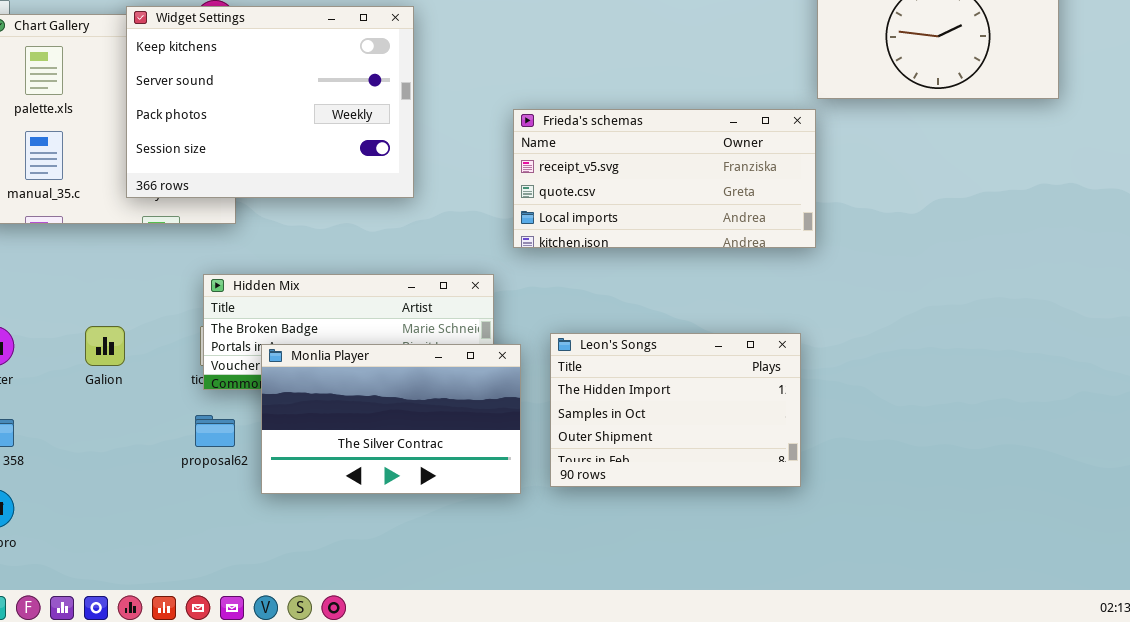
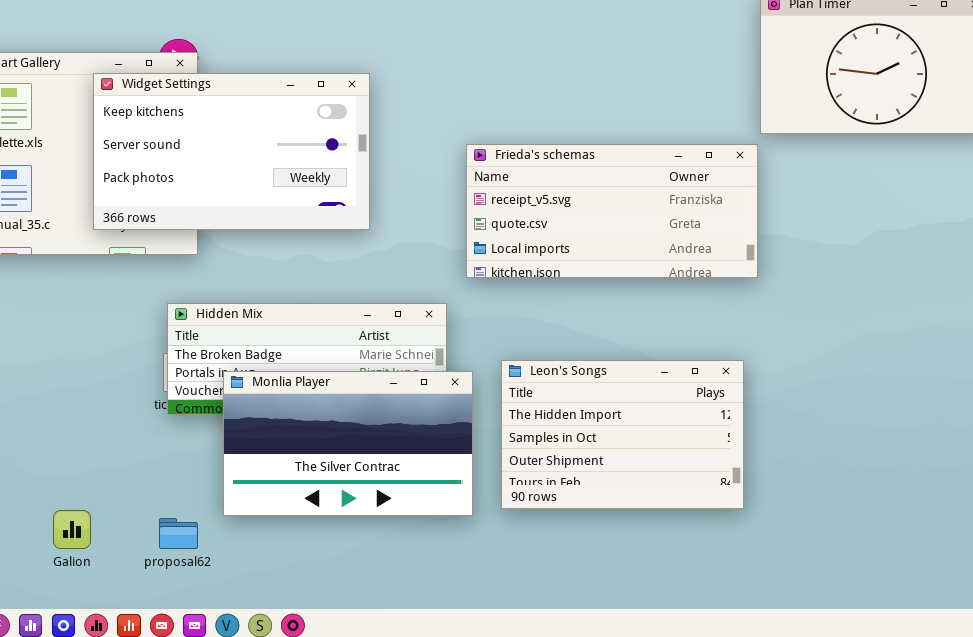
Widget Settings: [126,6,414,198] -> [93,73,370,230], resized
Galion: [85,326,125,366] -> [53,510,91,549], moved
proposal62: [195,415,235,447] -> [159,518,198,549], moved

